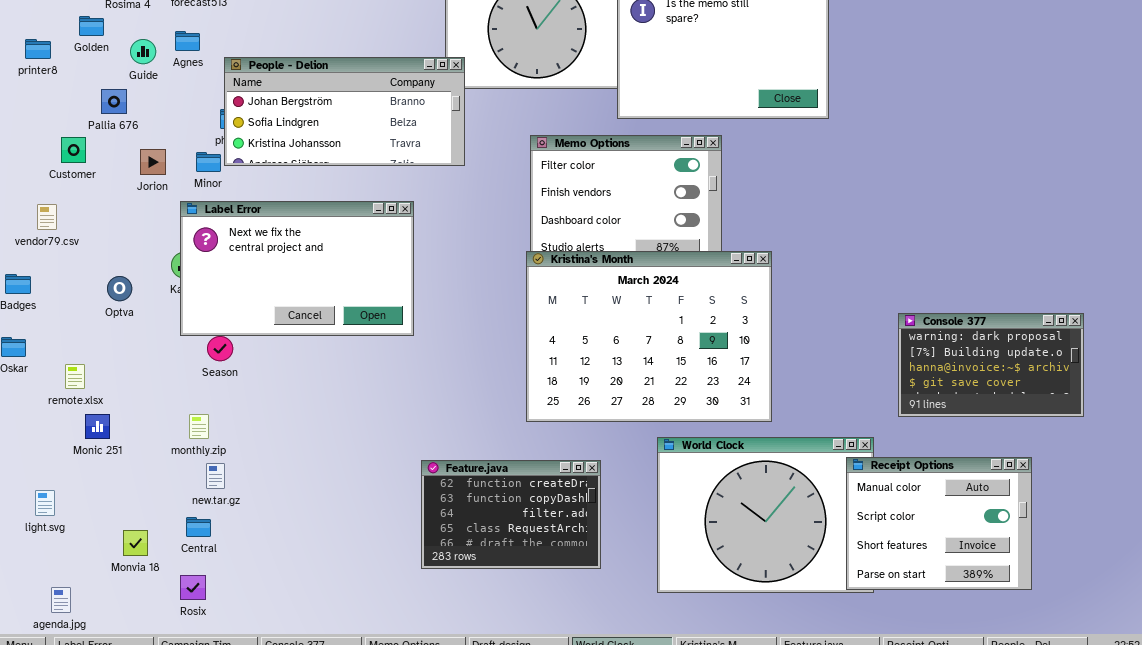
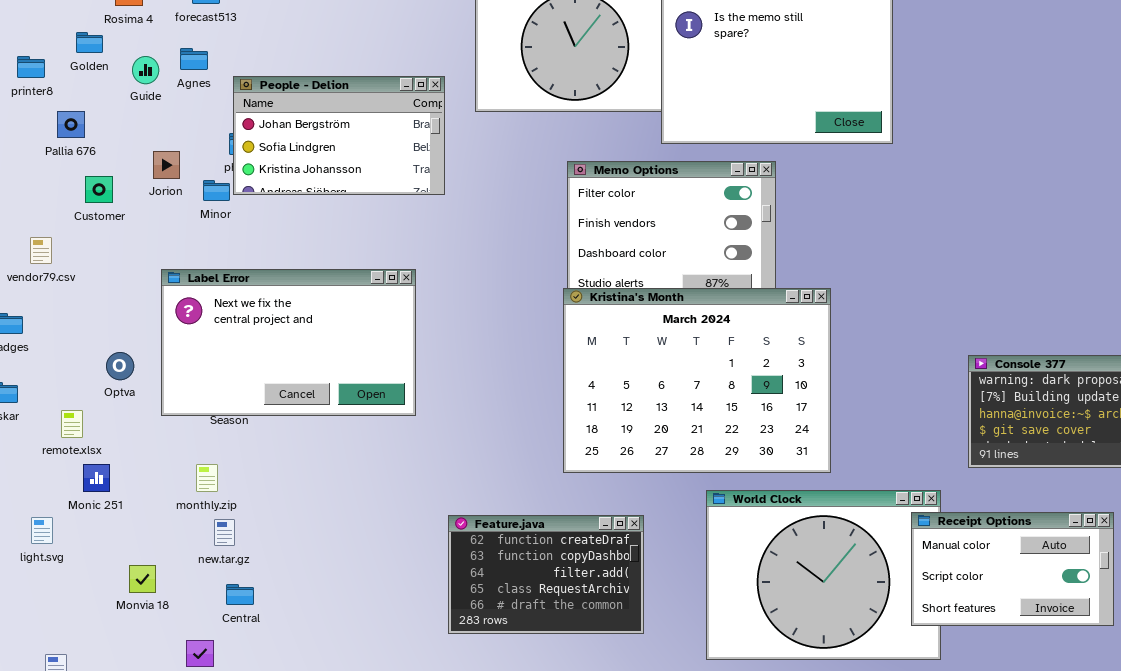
People - Delion: [224,57,465,166] -> [233,76,445,195], resized
Pallia 676: [101,89,127,114] -> [57,111,85,138], moved
Customer: [61,137,86,163] -> [85,176,113,203], moved
Jorion: [140,149,166,175] -> [153,151,180,179], moved
Label Error: [180,201,414,336] -> [161,269,416,416], moved
Optva: [107,276,132,301] -> [106,352,134,380], moved
Receipt Options: [846,457,1032,590] -> [911,512,1114,626], resized
light.svg: [35,490,55,516] -> [31,517,53,544], moved
Central: [186,517,211,537] -> [226,584,254,605], moved
Monvia 18: [123,530,148,556] -> [129,565,156,593], moved

